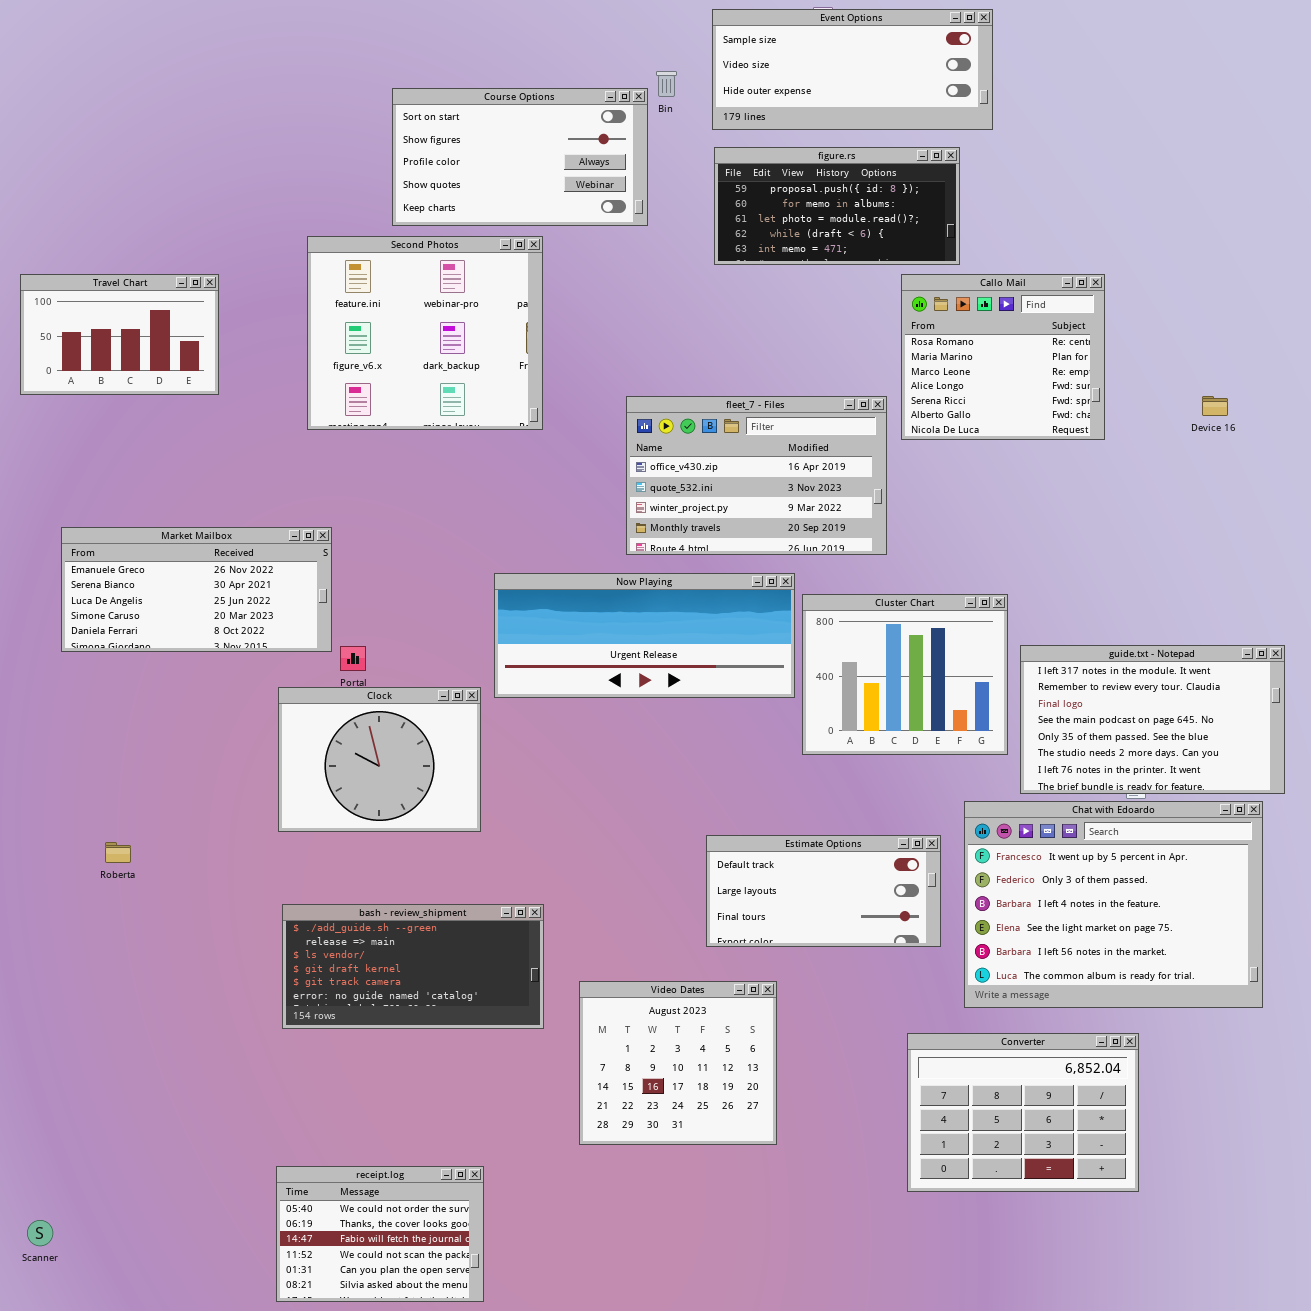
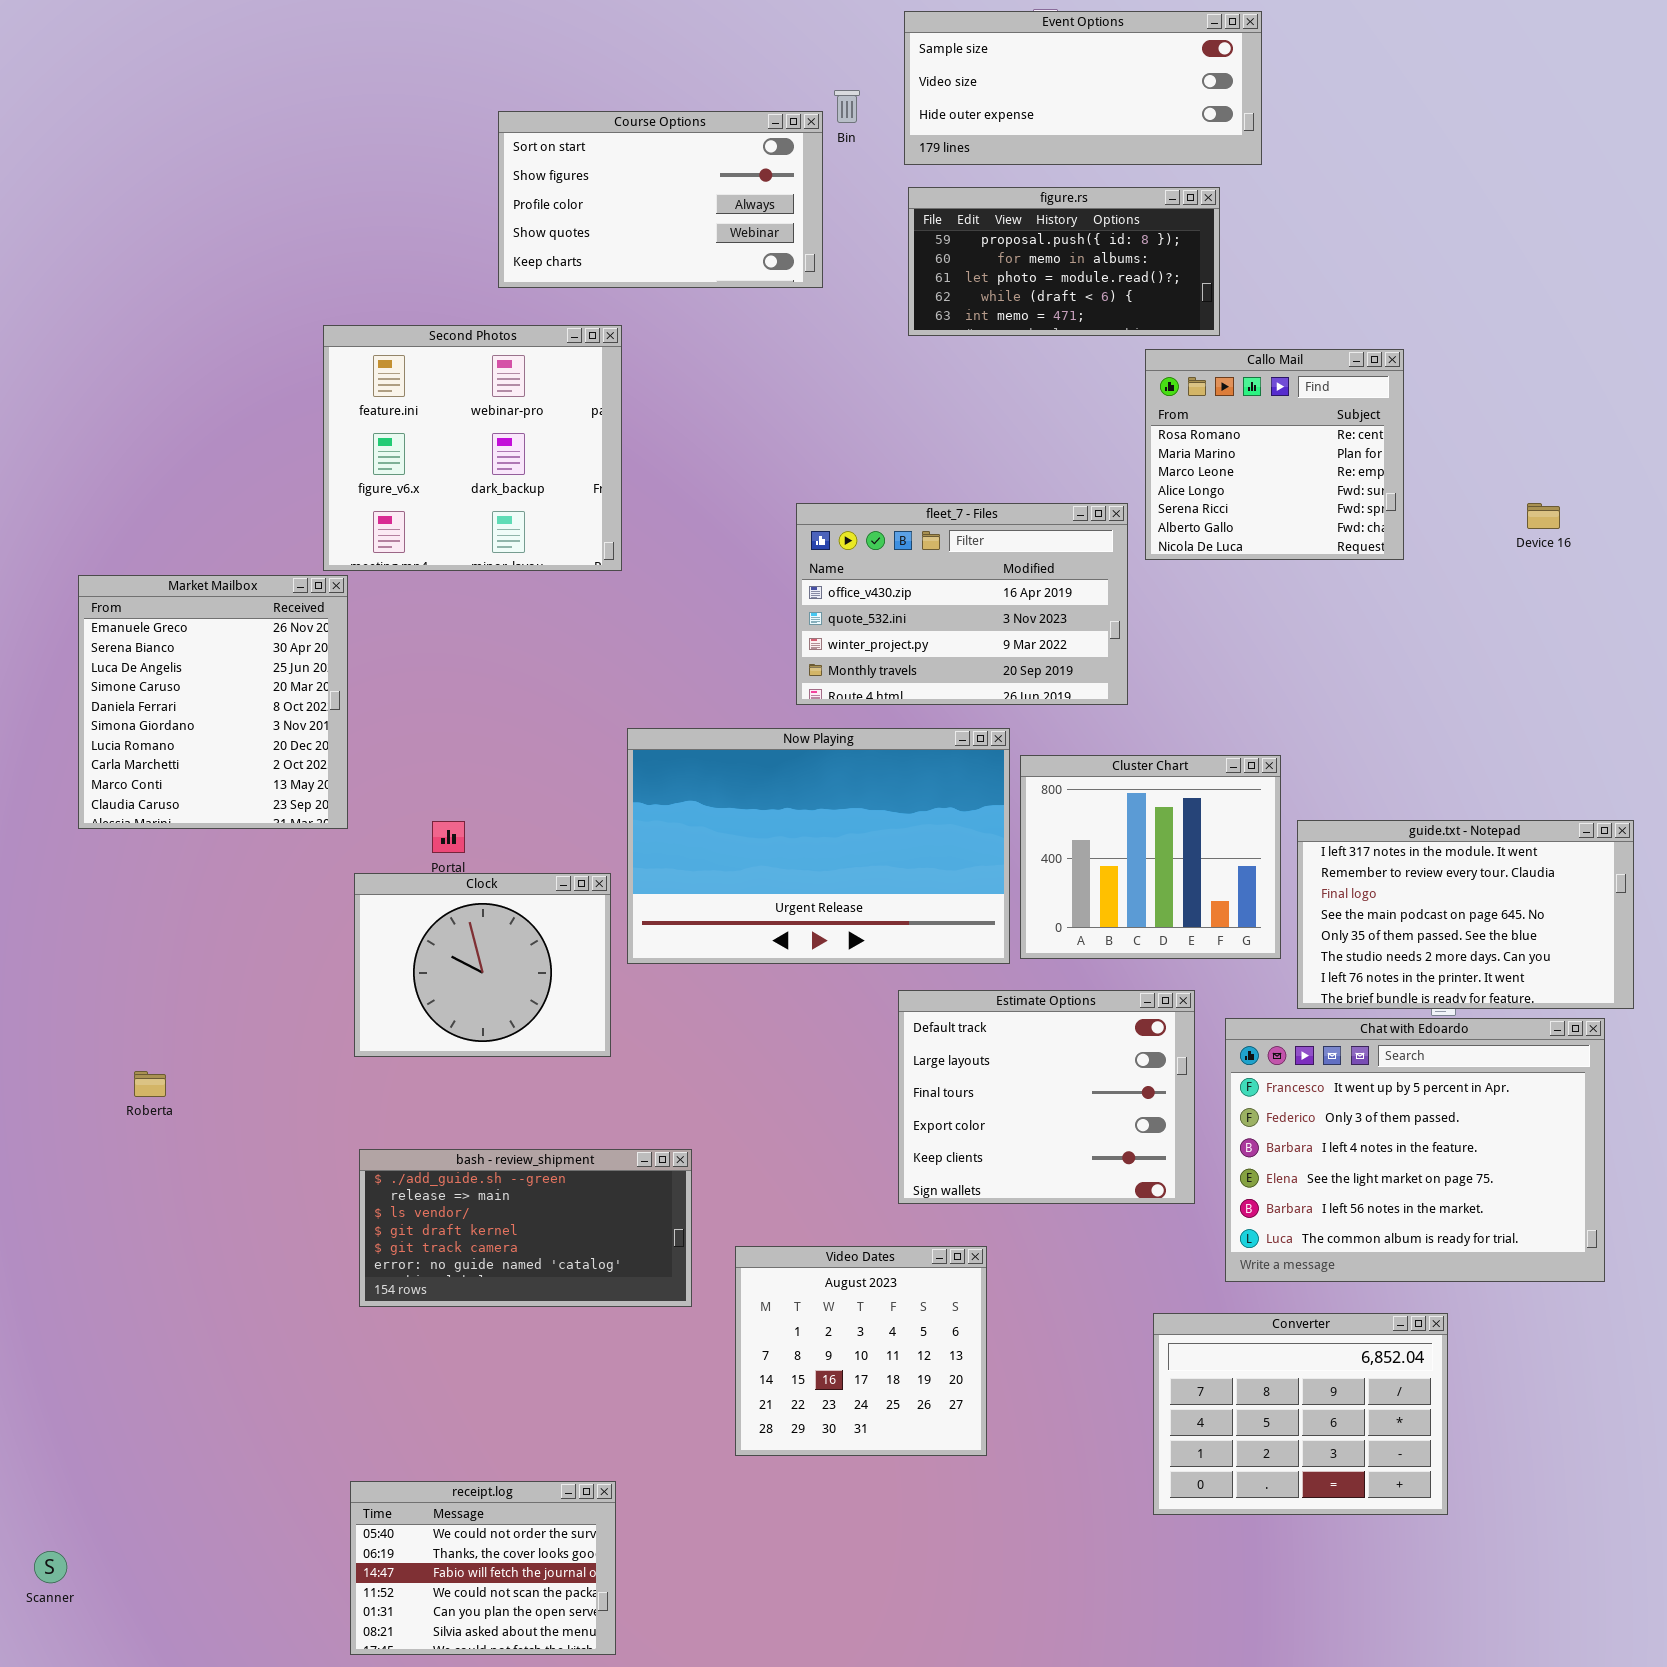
Second Photos: [307,236,543,430] -> [323,325,622,571], moved
Travel Chart: [20,274,219,395] -> none, closed
Market Mailbox: [61,527,332,652] -> [78,575,348,829], resized
Now Playing: [494,573,795,698] -> [627,728,1010,964], resized
Estimate Options: [706,835,941,947] -> [898,990,1195,1204], resized

